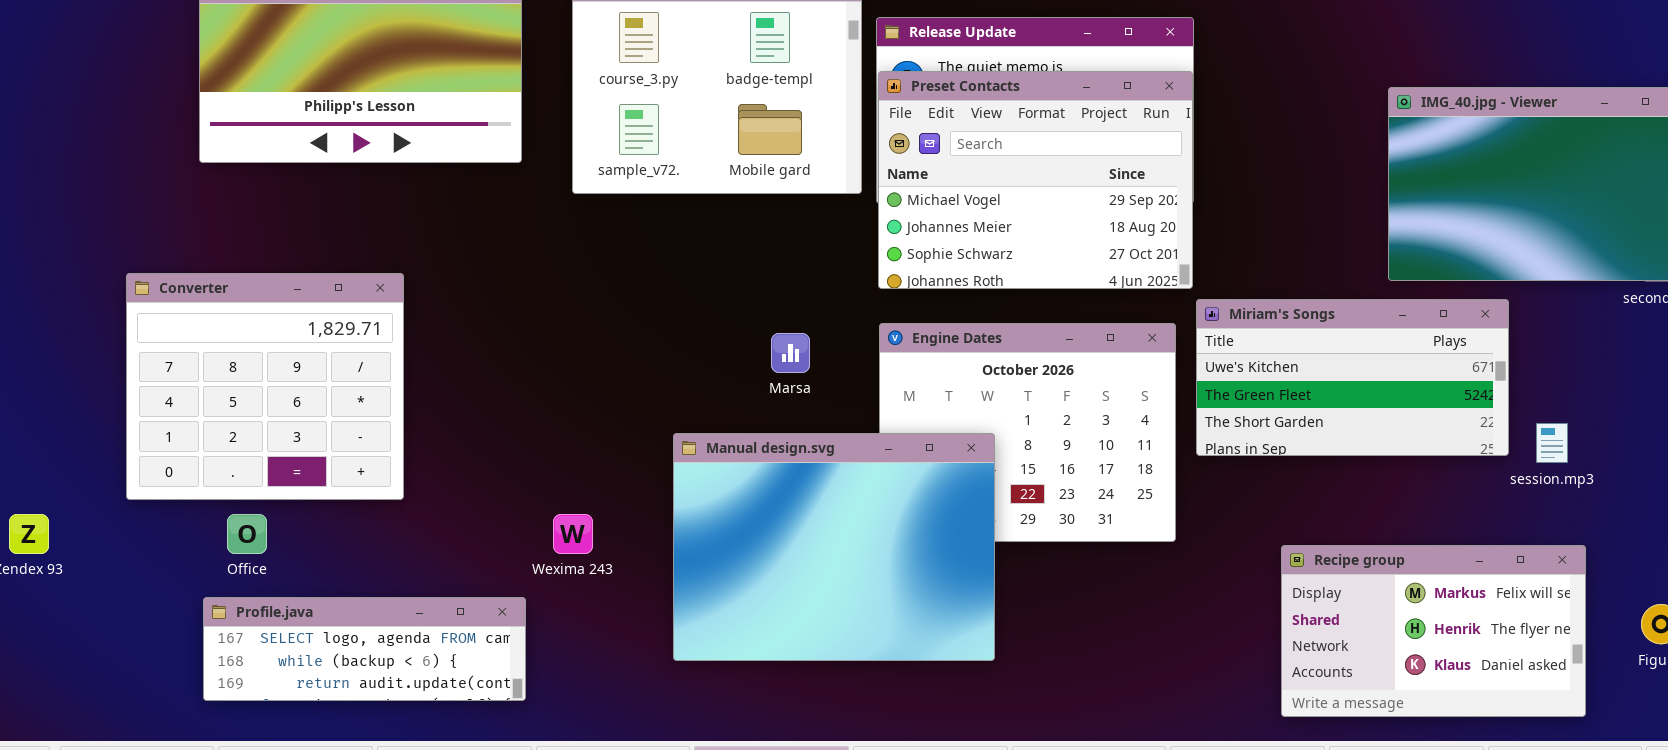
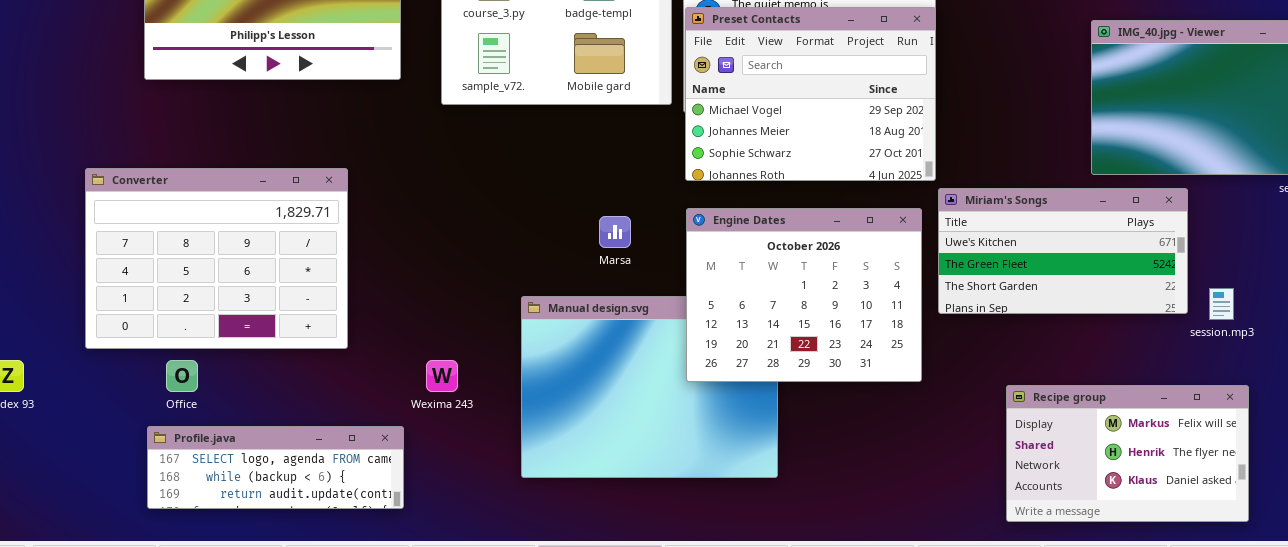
Converter: [126,273,404,500] -> [85,168,348,349], resized
Engine Dates: [879,323,1176,542] -> [686,208,922,382], raised

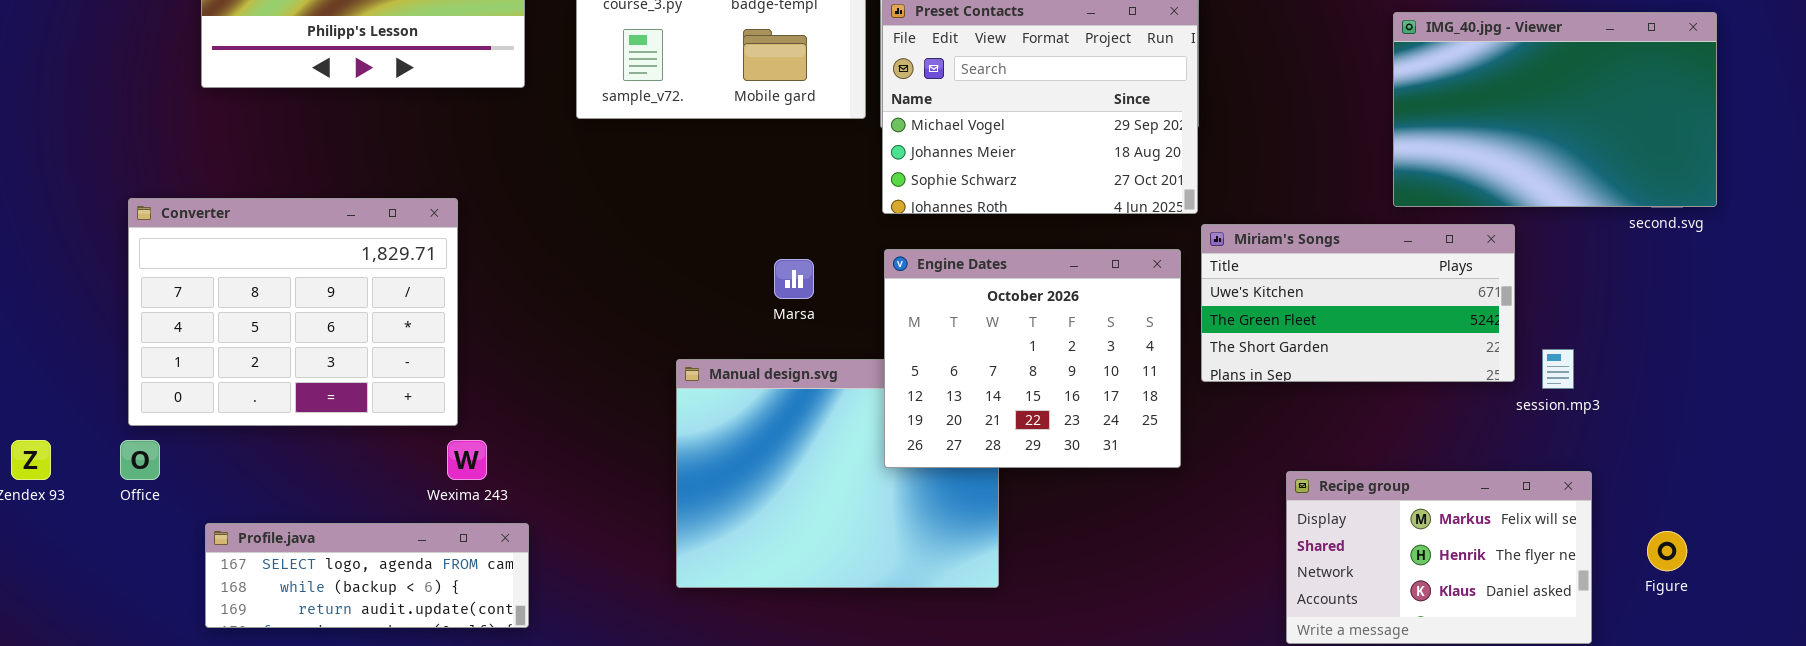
Office: [166,360,198,392] -> [120,440,160,480], moved
Wexima 243: [426,360,458,392] -> [447,440,487,480], moved

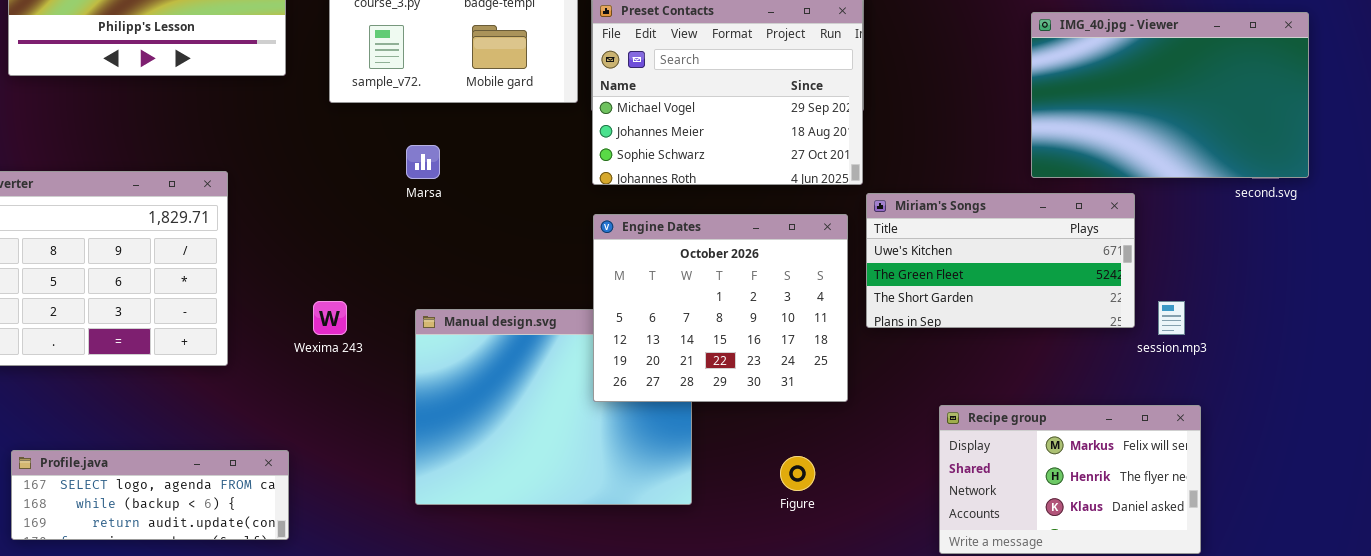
Marsa: [774,259,814,299] -> [406,145,440,179], moved
Wexima 243: [447,440,487,480] -> [313,301,347,335], moved
Figure: [1647,531,1687,571] -> [780,456,815,491], moved

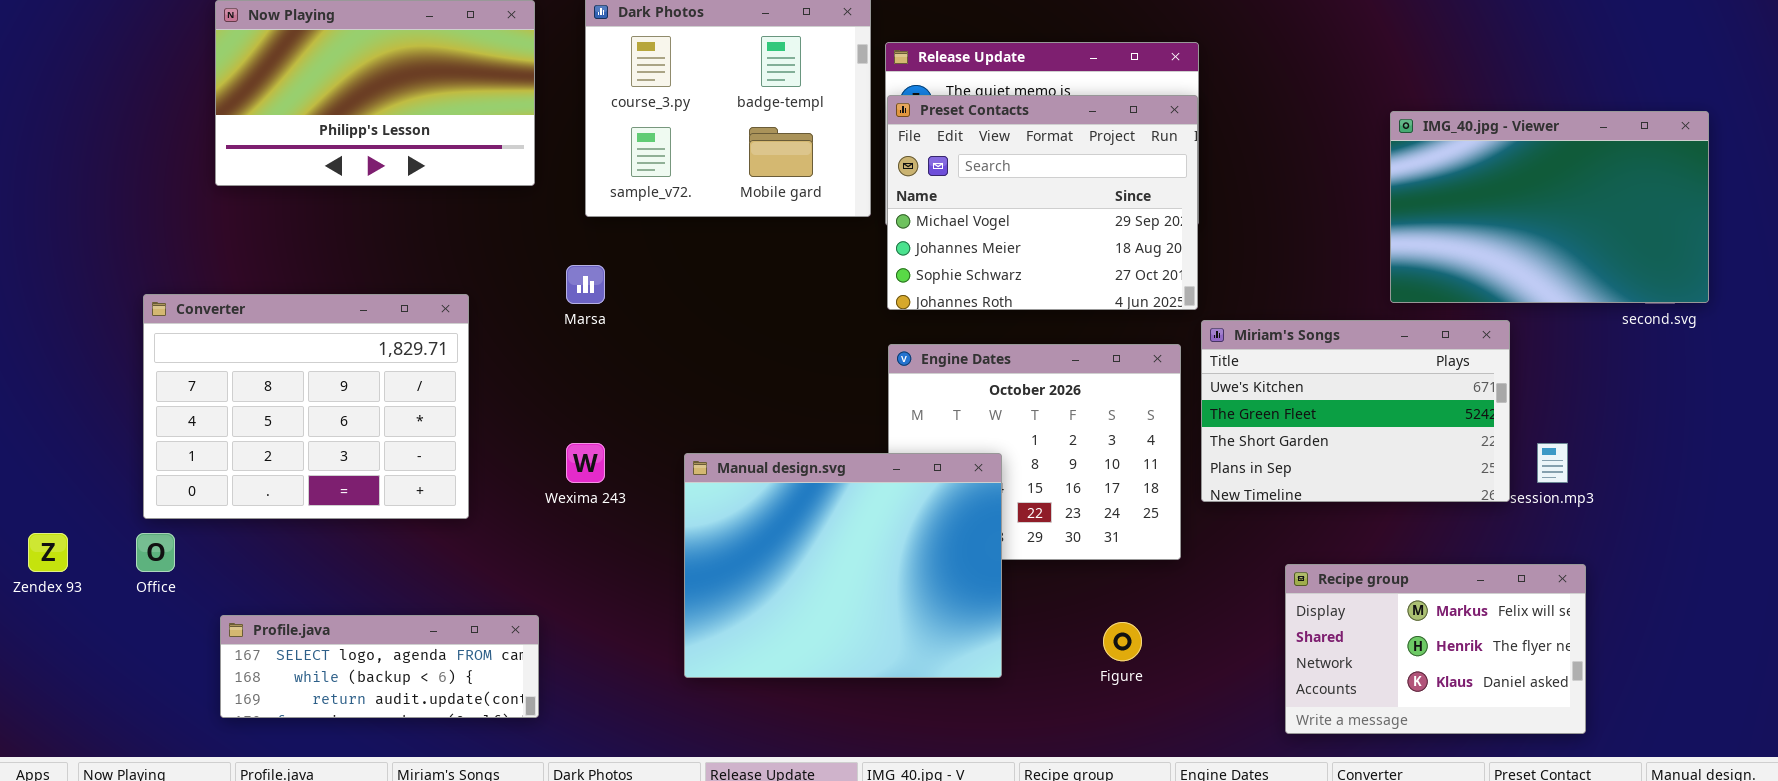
Marsa: [406,145,440,179] -> [566,265,605,304], moved
Miriam's Songs: [866,193,1135,328] -> [1201,320,1510,502], resized
Manual design.svg: [415,309,692,505] -> [684,453,1002,678], raised

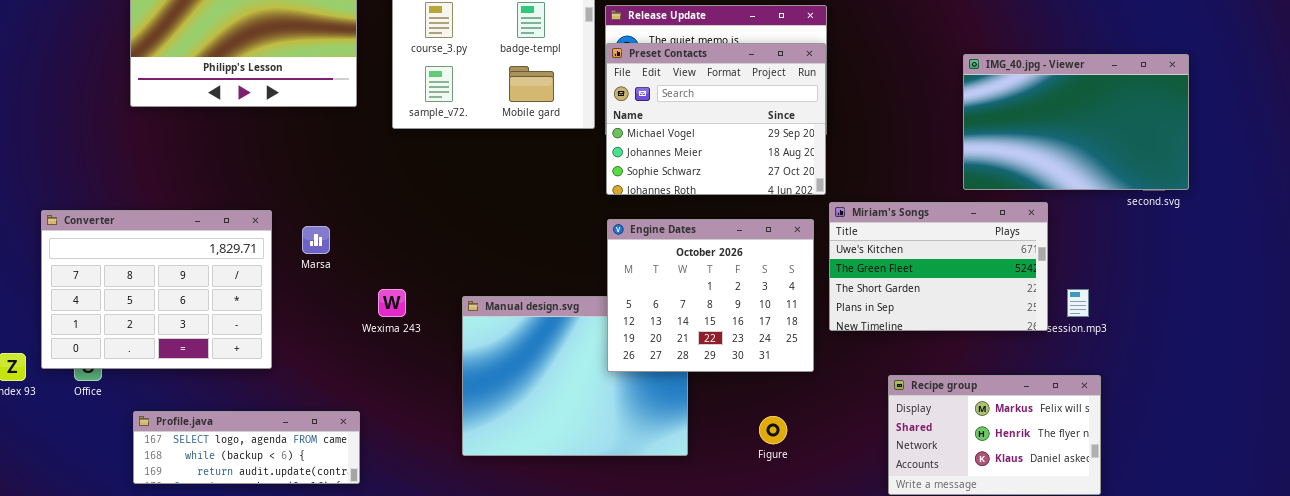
Marsa: [566,265,605,304] -> [302,226,330,254], moved
Converter: [143,294,469,519] -> [41,210,272,369], moved
Engine Dates: [888,344,1181,560] -> [607,219,814,372], raised

